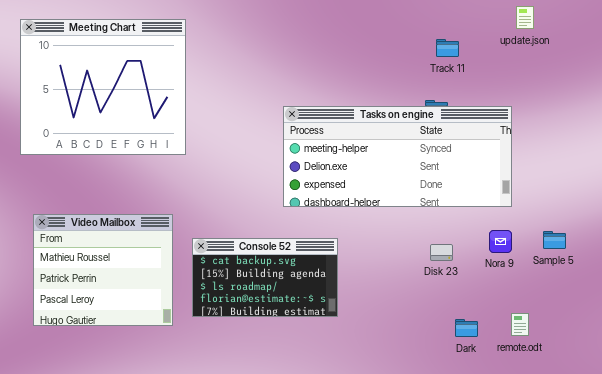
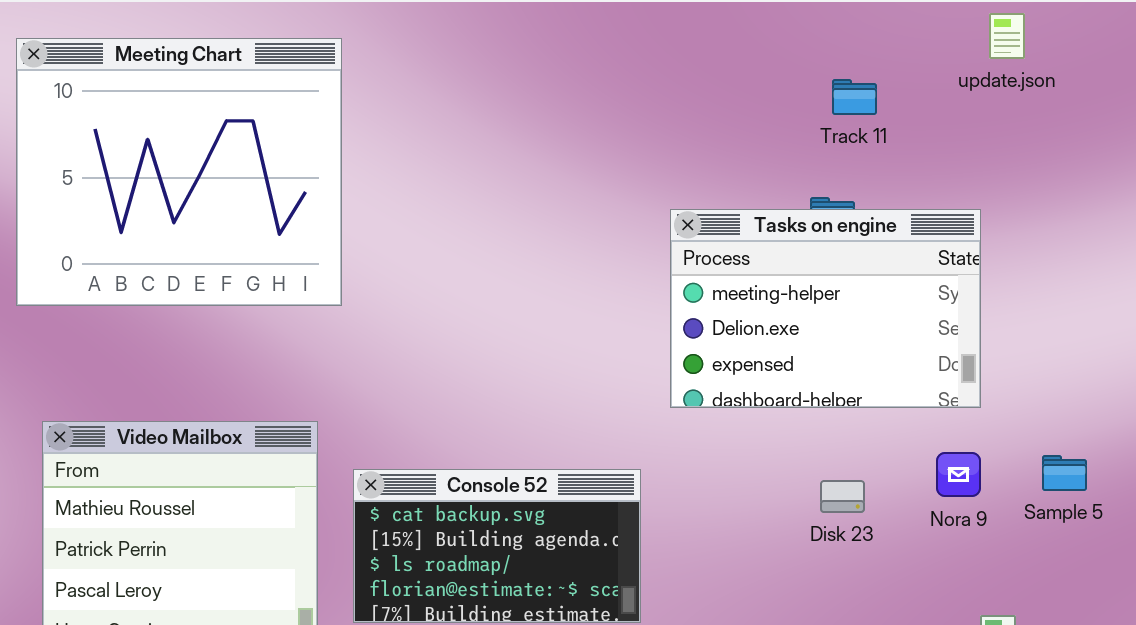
Tasks on engine: [283,106,512,207] -> [670,209,981,408], resized

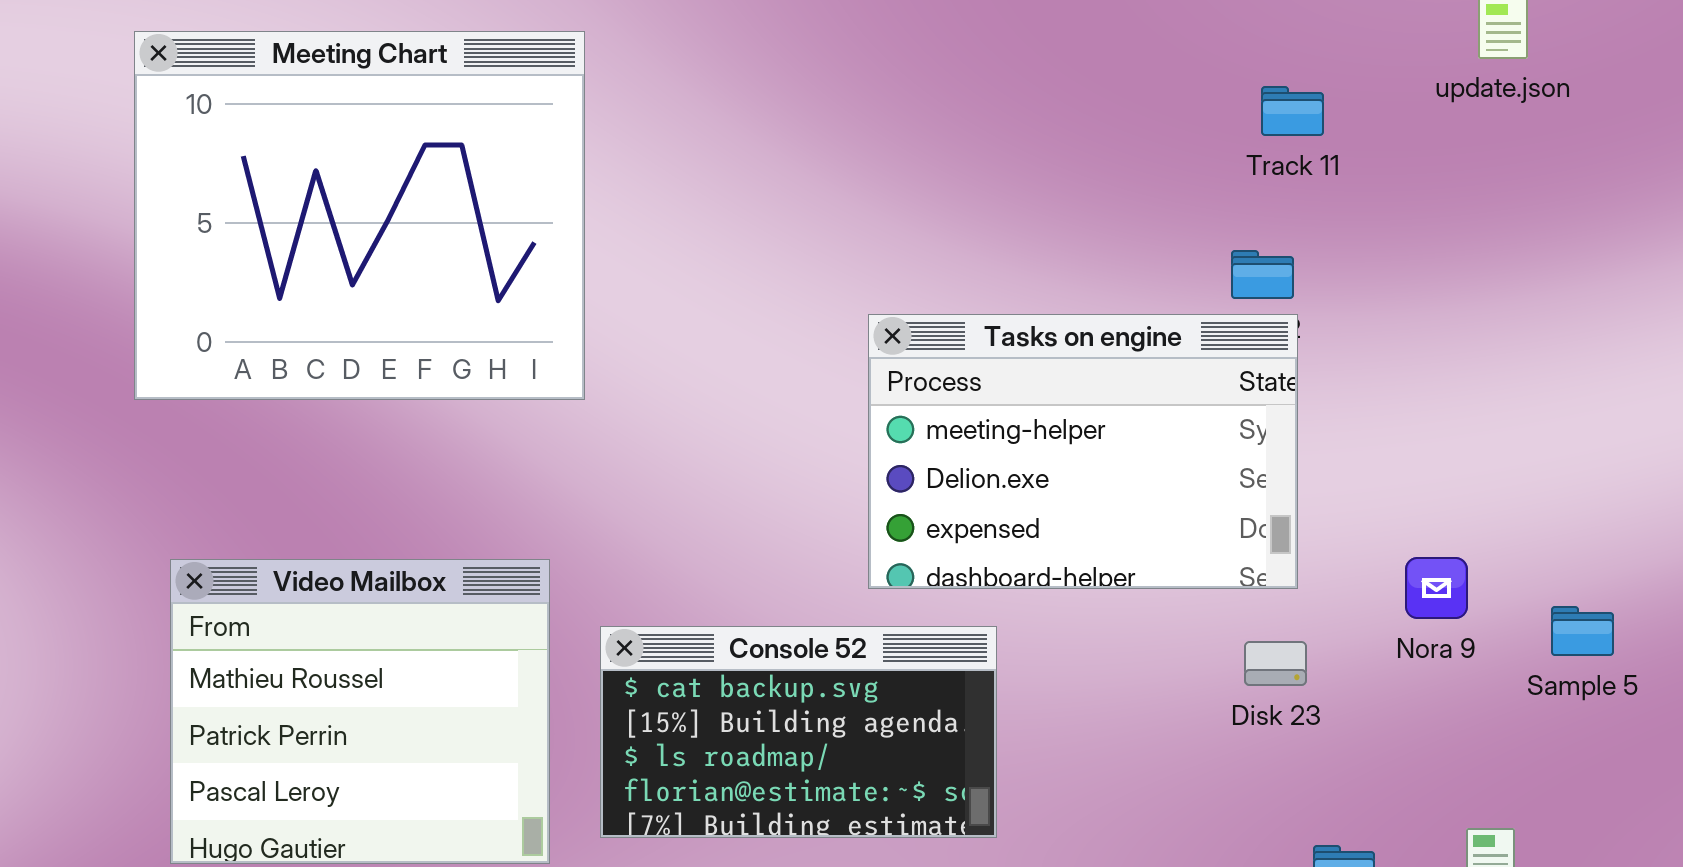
Tasks on engine: [670,209,981,408] -> [868,314,1298,589], moved
Nora 9: [936,452,981,497] -> [1405,557,1468,619], moved

